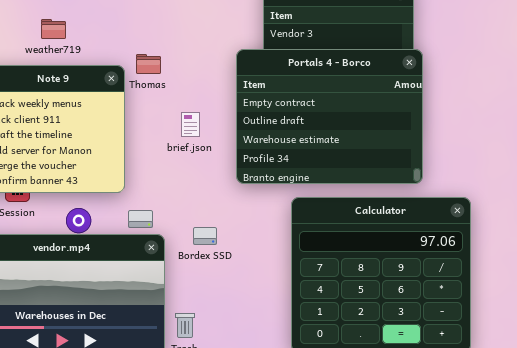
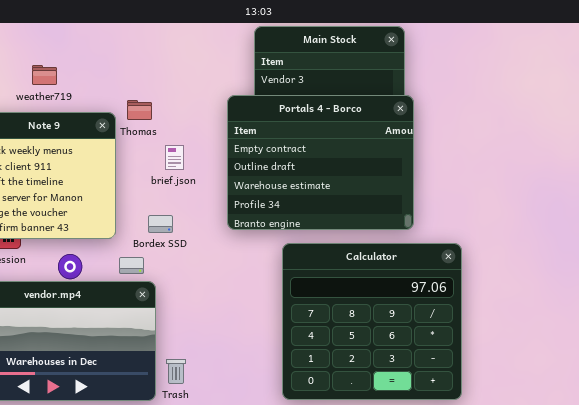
brief.json: [181,112,200,137] -> [165,145,184,170], moved
Bordex SSD: [193,227,217,245] -> [148,215,173,233], moved

